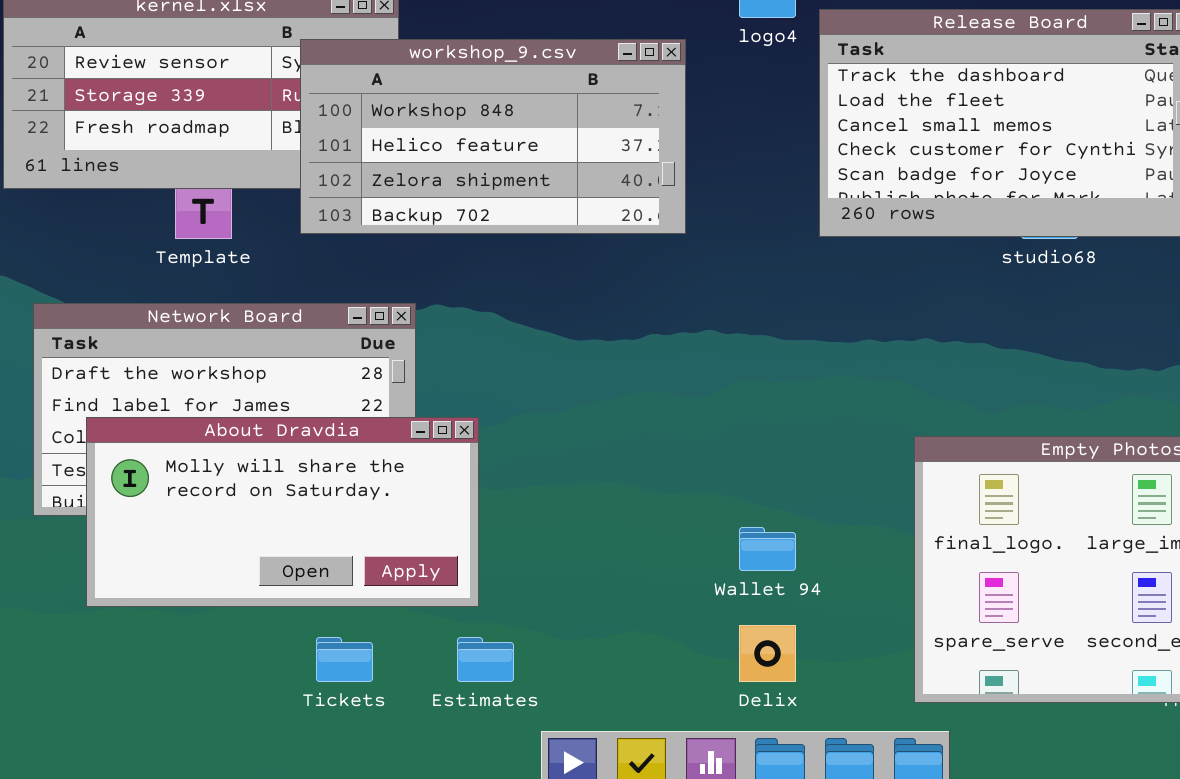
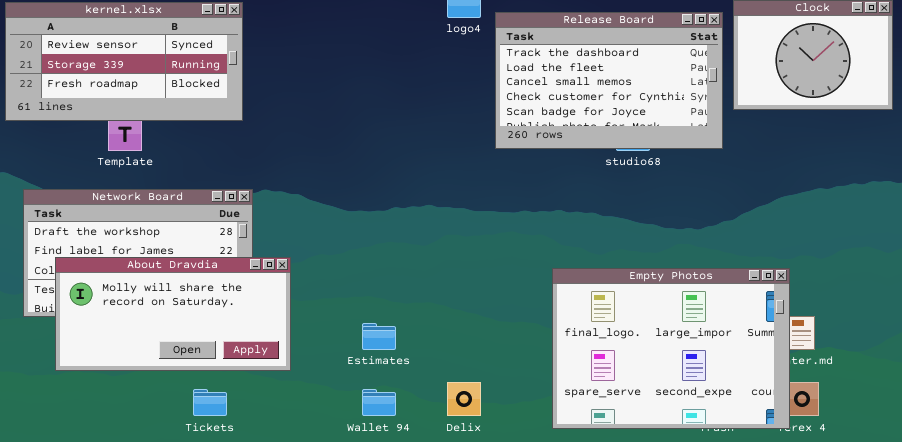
workshop_9.csv: [300,39,686,234] -> none, closed
Wallet 94: [739,527,796,571] -> [362,389,396,416], moved
Estimates: [457,637,514,682] -> [362,323,396,350], moved

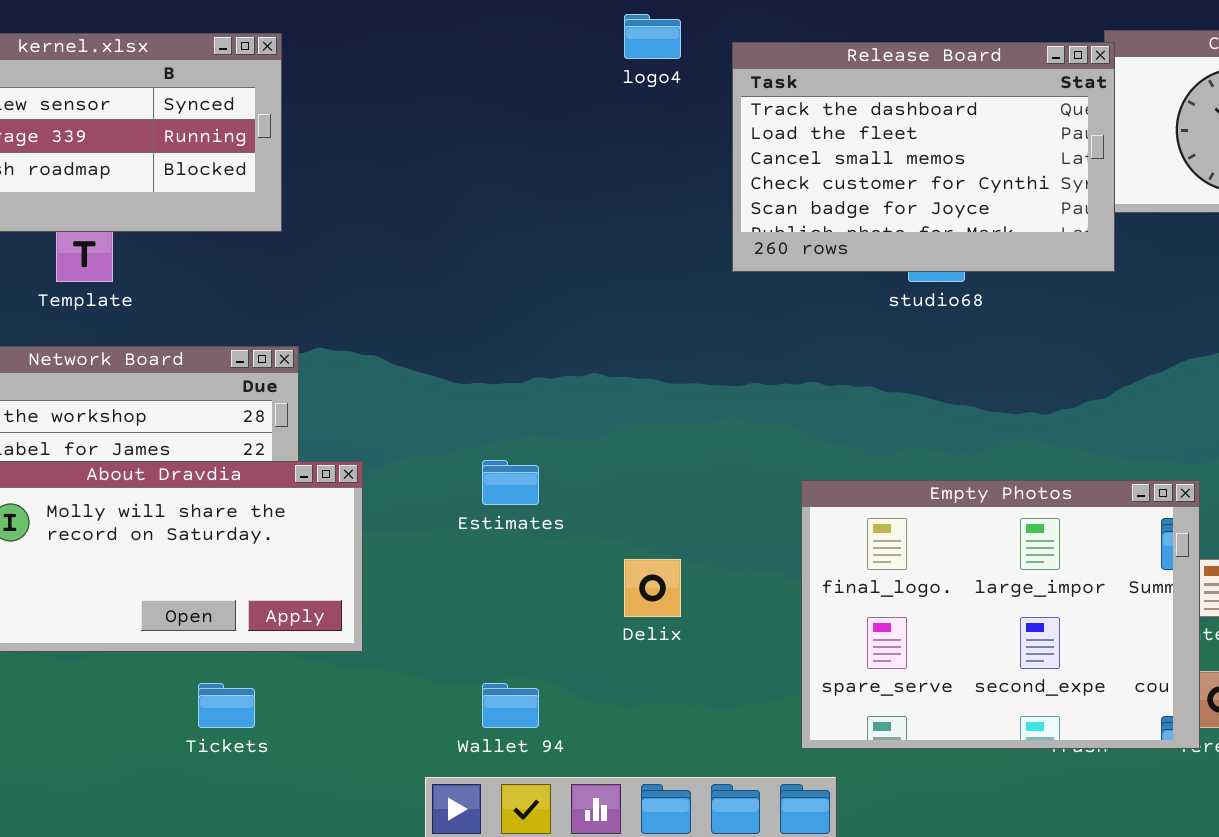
Release Board: [495,12,723,149] -> [732,42,1115,272], moved
Estimates: [362,323,396,350] -> [482,460,539,505], moved
Delix: [447,382,481,416] -> [624,559,681,617], moved

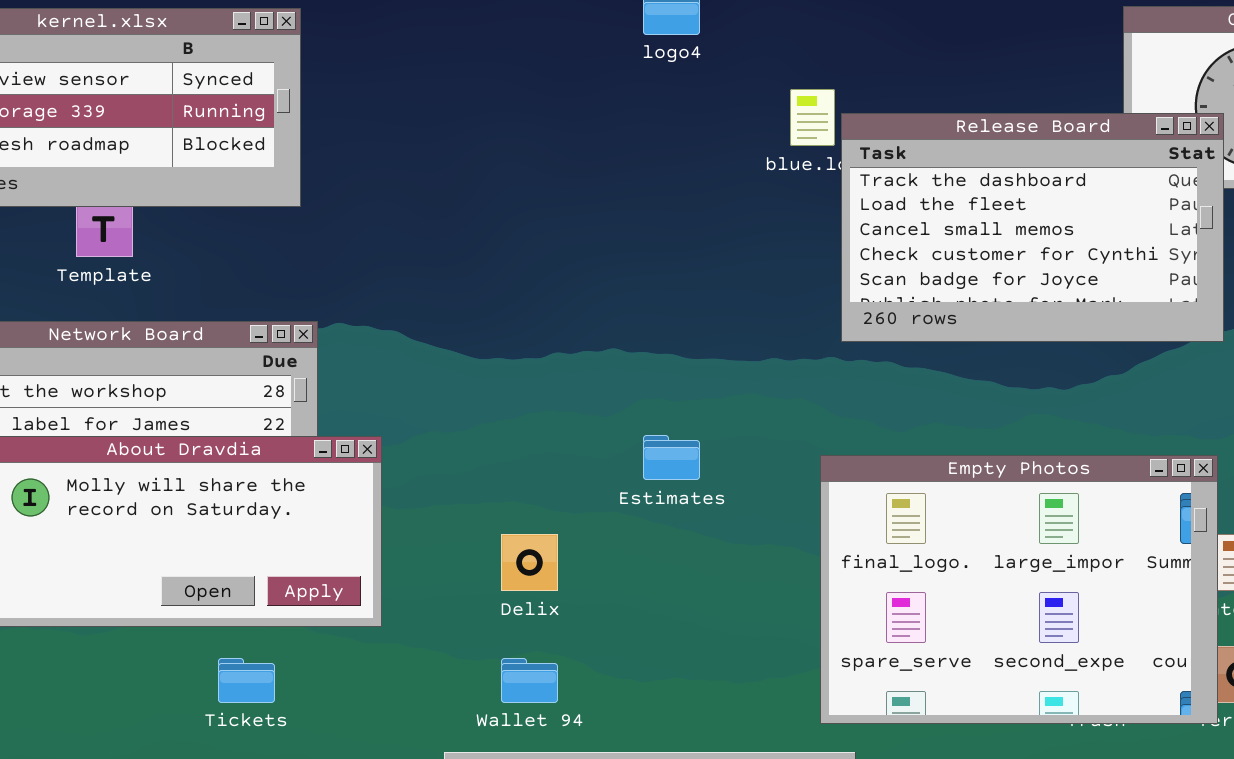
Release Board: [732,42,1115,272] -> [841,113,1224,342], moved
Estimates: [482,460,539,505] -> [643,435,700,480], moved
Delix: [624,559,681,617] -> [501,534,558,591], moved

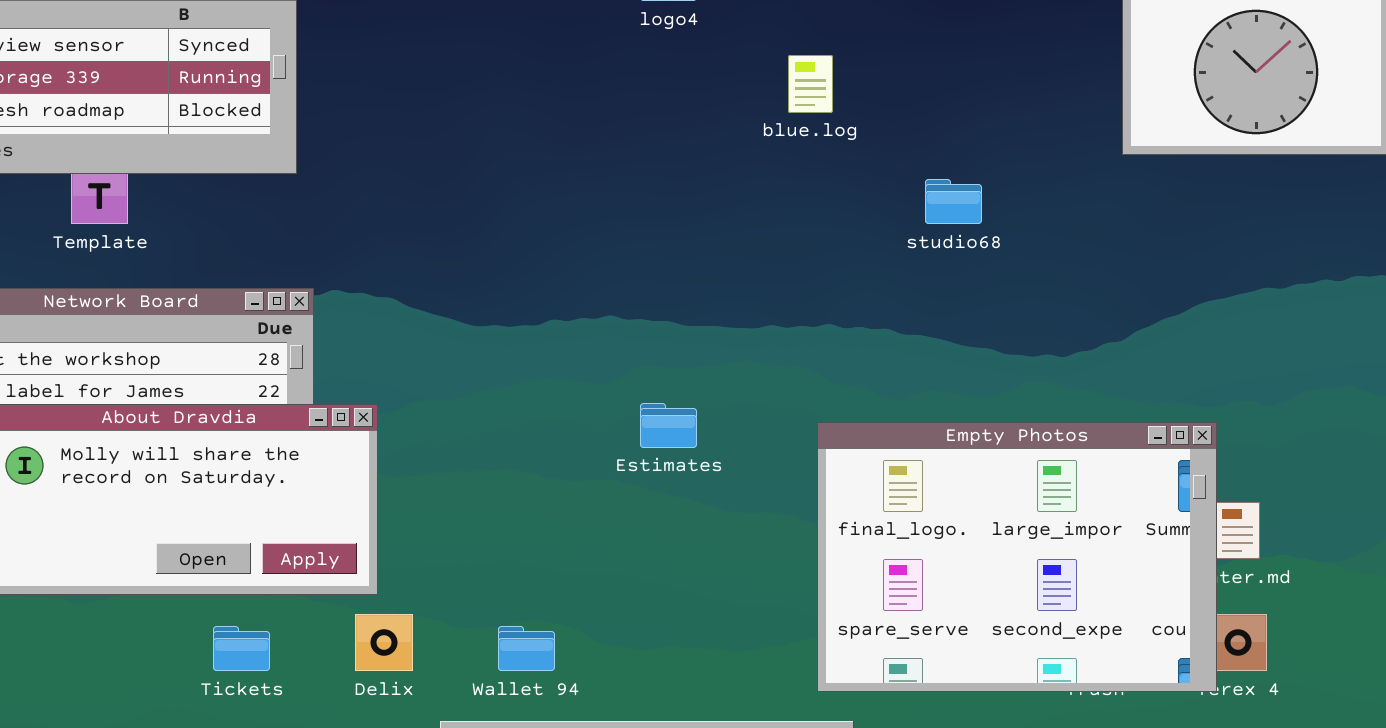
Release Board: [841,113,1224,342] -> none, closed
Delix: [501,534,558,591] -> [355,614,413,671], moved

